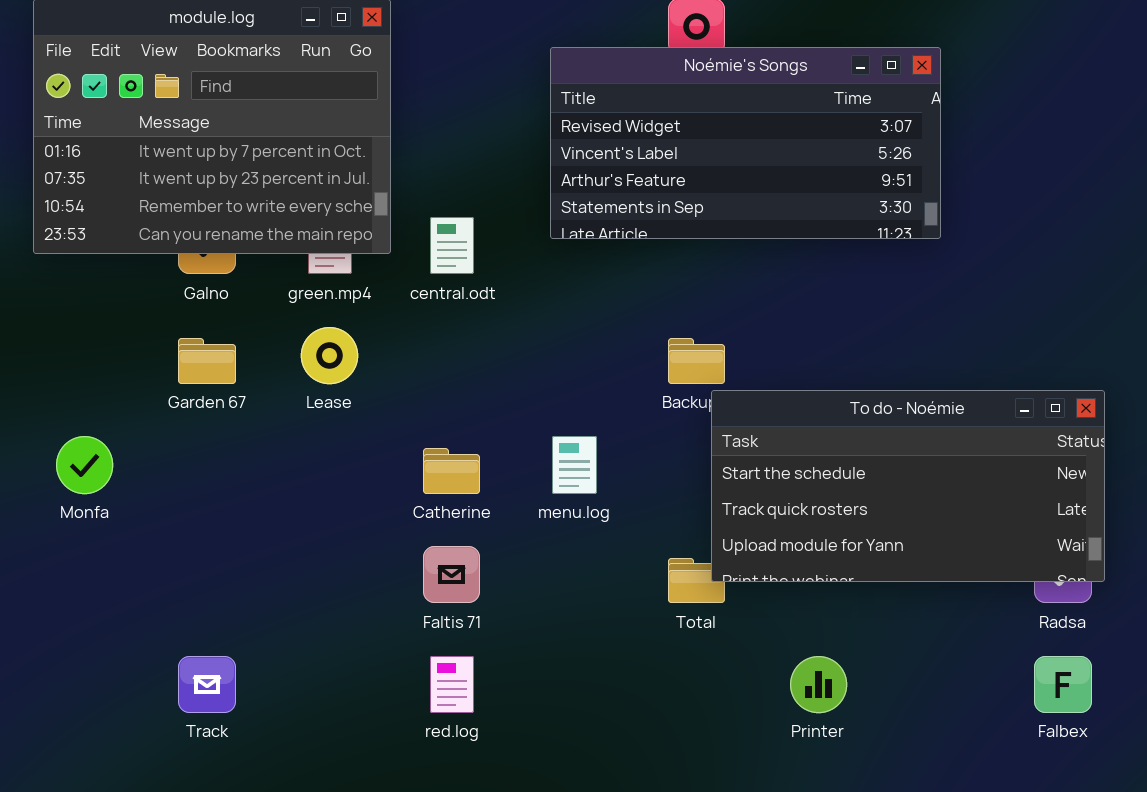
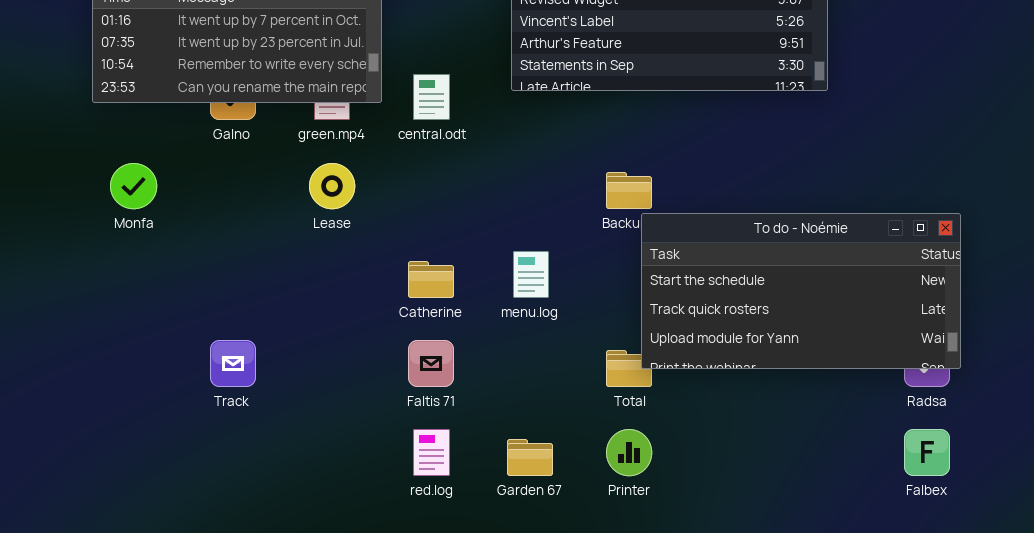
Garden 67: [178,338,236,384] -> [507,439,553,476], moved
Monfa: [56,436,113,494] -> [110,163,157,209], moved
Track: [178,656,236,713] -> [210,340,256,387], moved
Printer: [790,656,847,713] -> [606,429,652,476], moved

